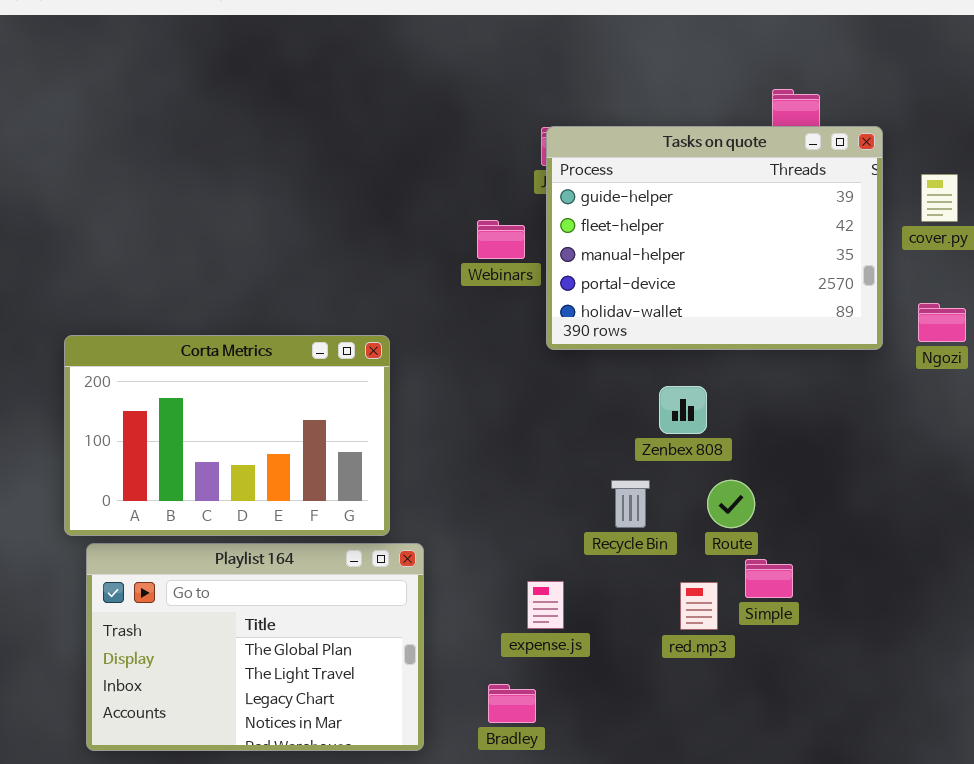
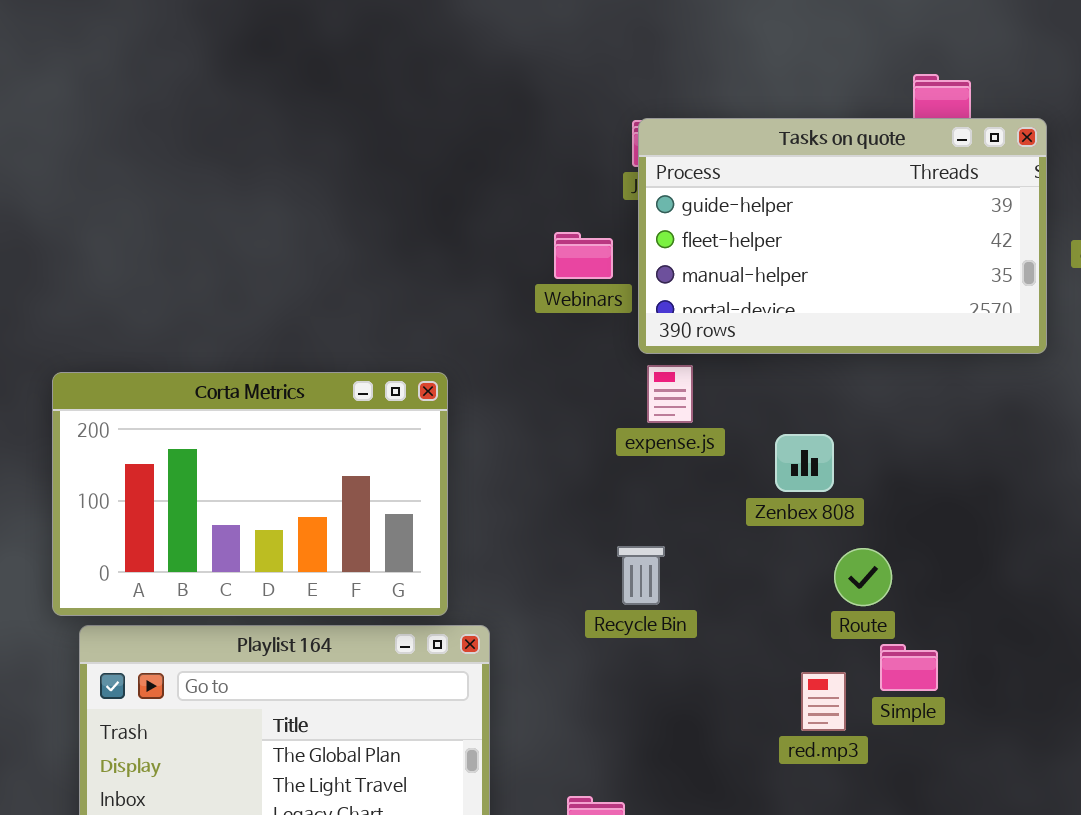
Tasks on quote: [546,126,883,350] -> [638,118,1047,354], resized
Recycle Bin: [611,480,650,528] -> [617,546,665,605], moved
expense.js: [527,581,564,629] -> [647,365,693,423], moved

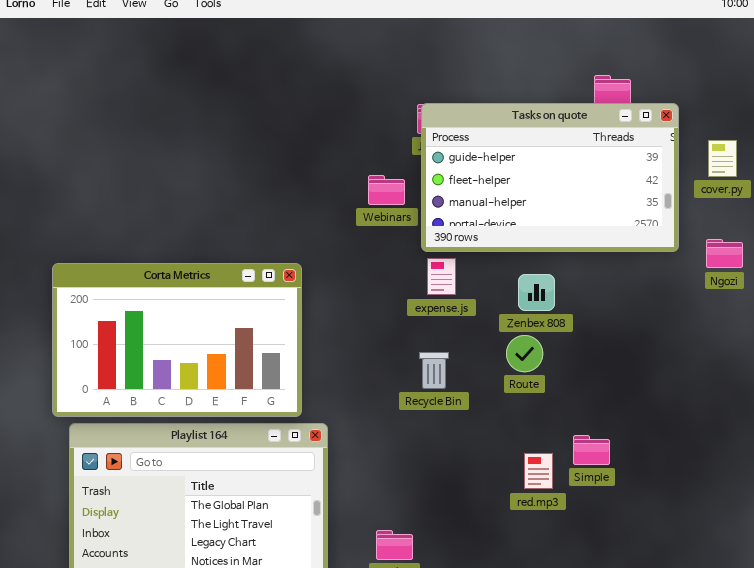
Zenbex 808: [775,434,834,492] -> [518,274,555,311], moved
Recycle Bin: [617,546,665,605] -> [419,352,449,389], moved
Route: [834,548,892,606] -> [506,335,543,372], moved

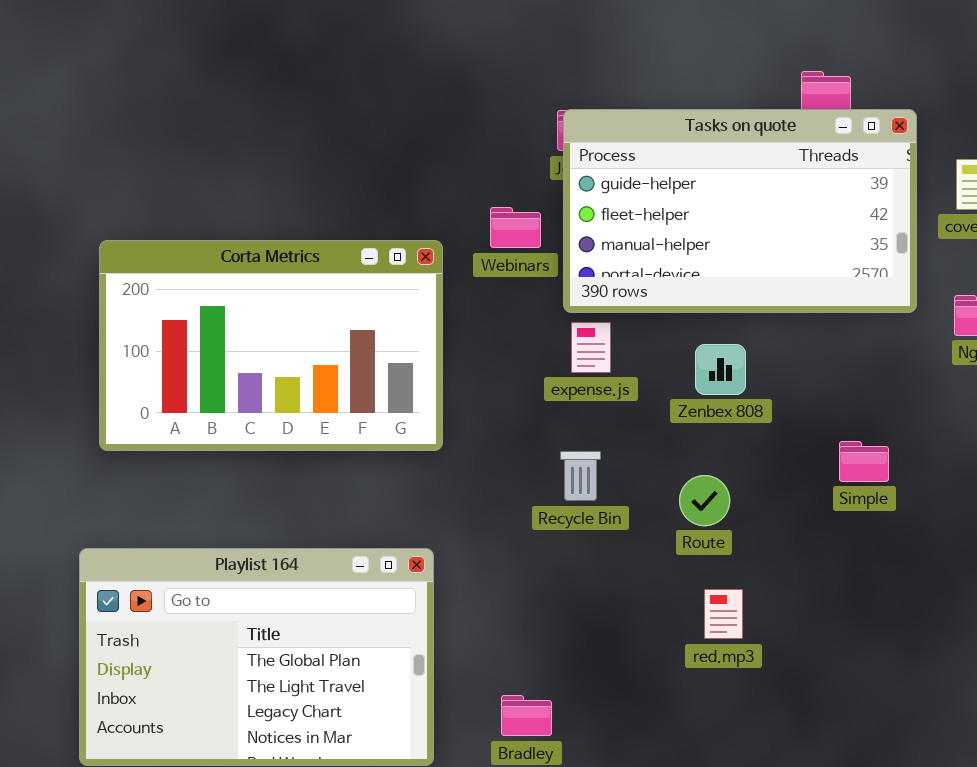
Corta Metrics: [52,263,302,417] -> [99,240,443,451], moved
Route: [506,335,543,372] -> [679,475,730,526], moved
Simple: [573,435,610,465] -> [839,441,889,482], moved

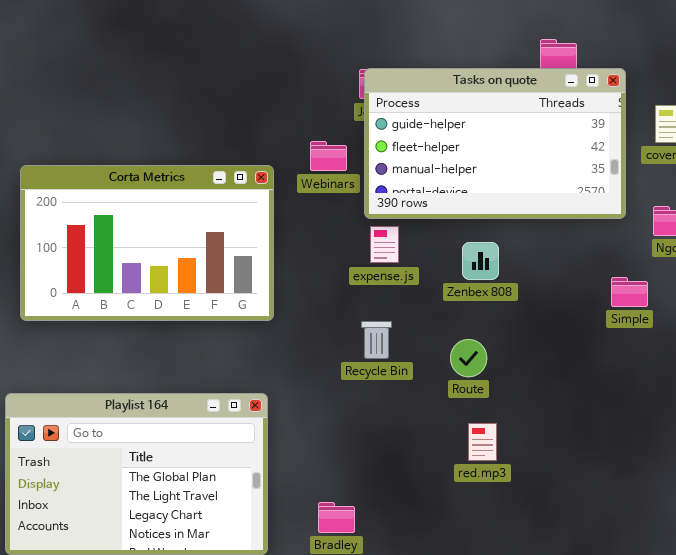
Simple: [839,441,889,482] -> [611,277,648,307], moved

